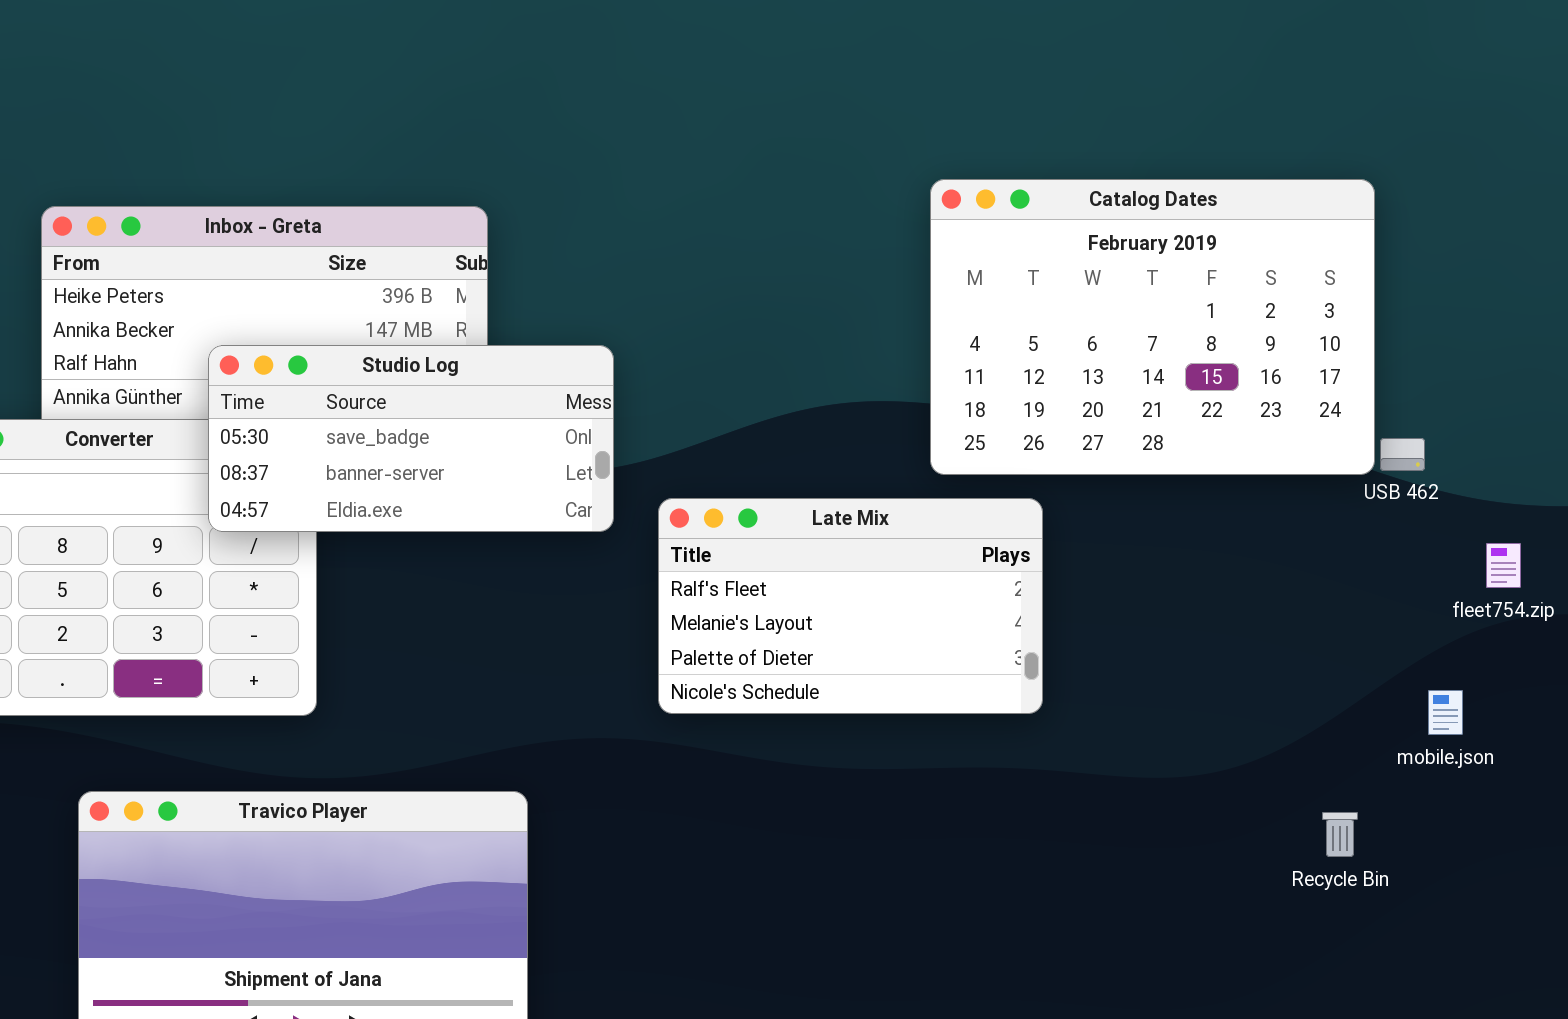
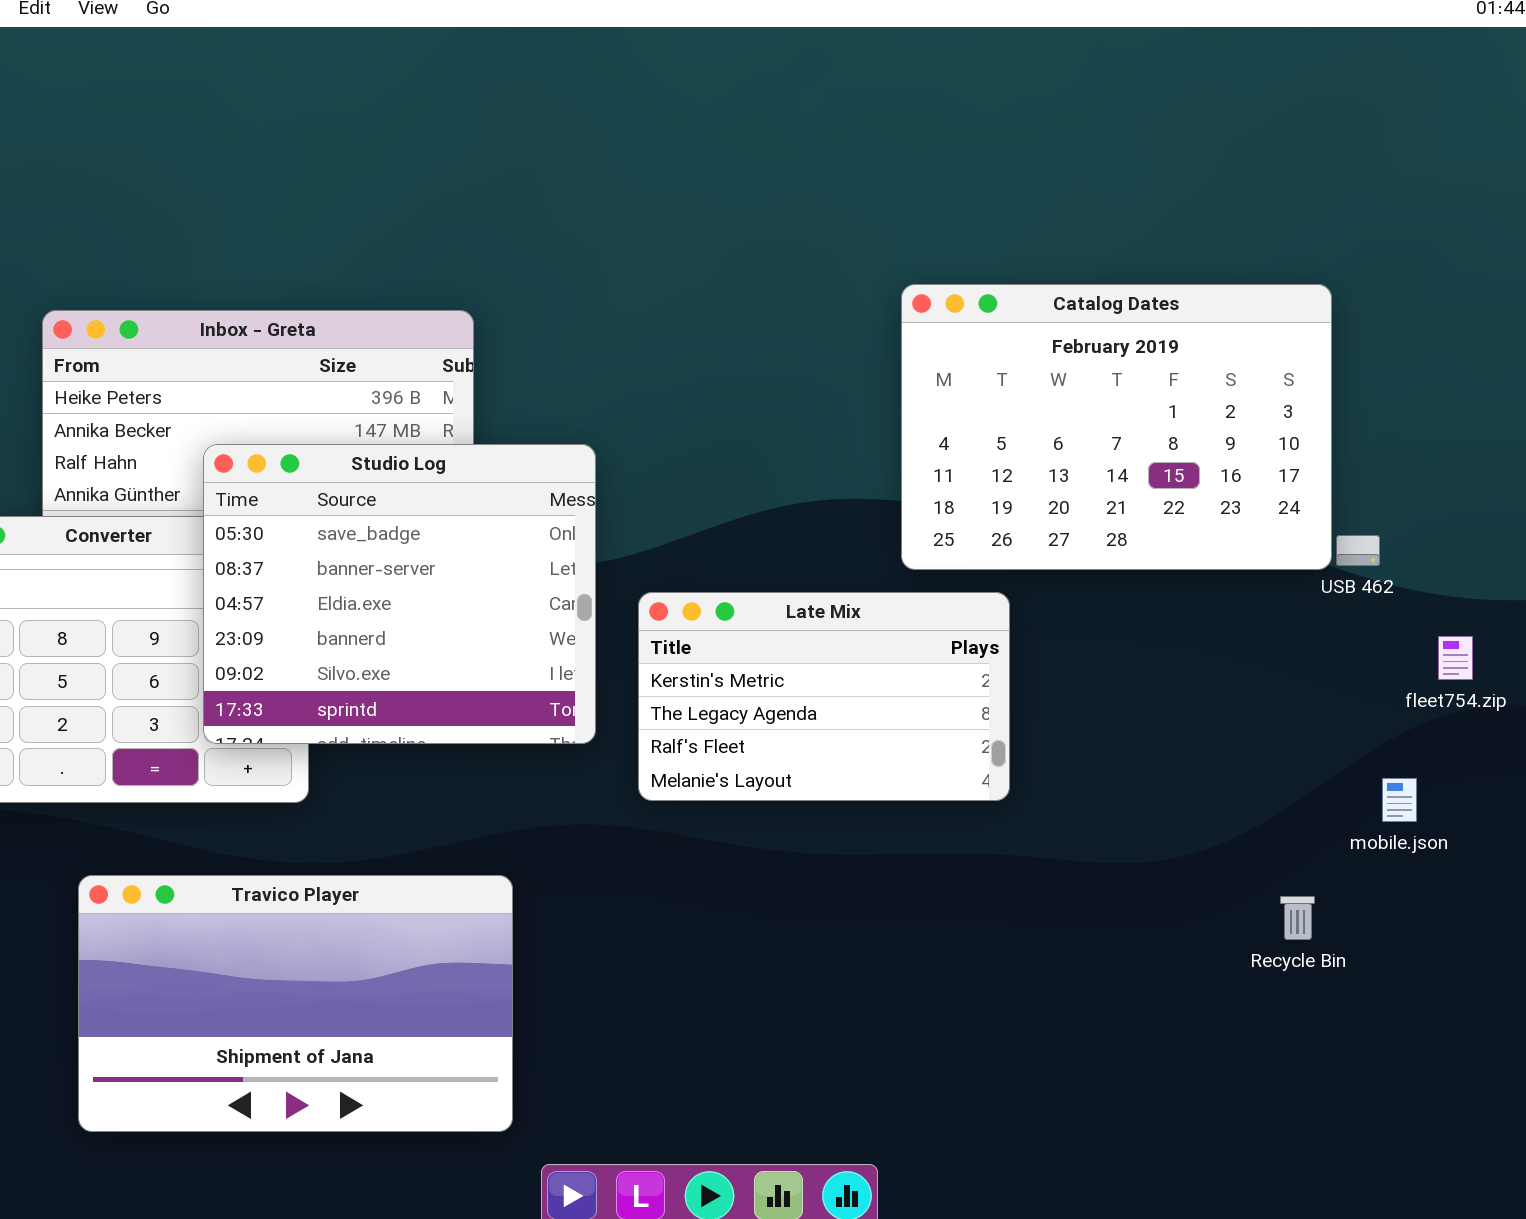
Studio Log: [208,345,614,532] -> [203,444,596,744], resized
Late Mix: [658,498,1043,714] -> [638,592,1010,801], scrolled up 2 rows

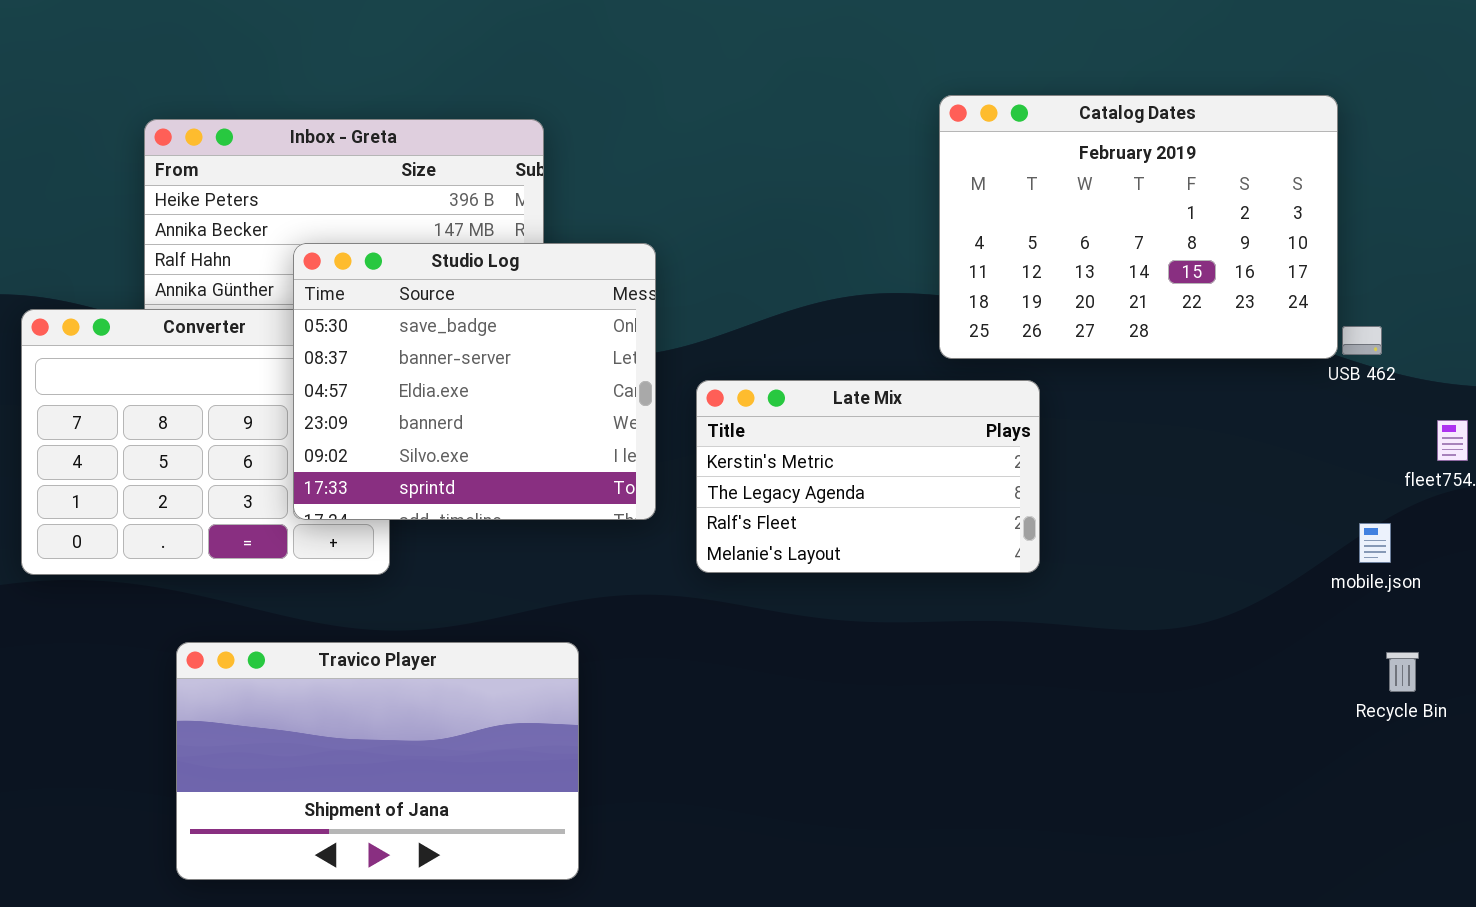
mobile.json: [1382,778,1417,822] -> [1359,523,1391,563], moved
Recycle Bin: [1280,896,1315,940] -> [1386,652,1419,692], moved

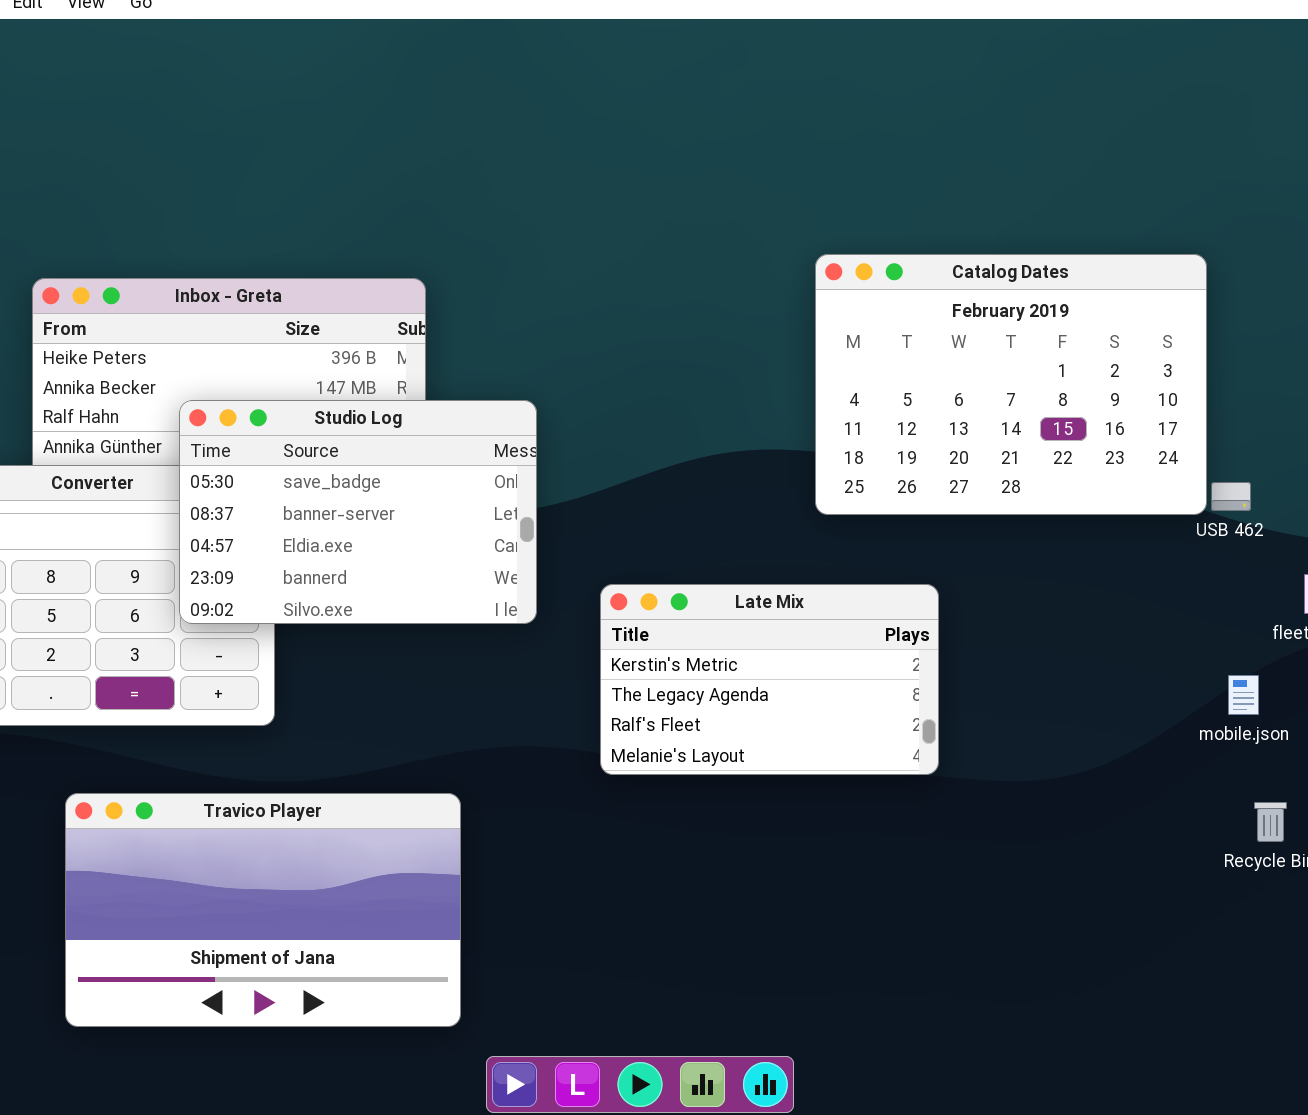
Studio Log: [293,243,656,520] -> [179,400,537,624], resized
Late Mix: [696,380,1040,573] -> [600,584,939,775], moved

